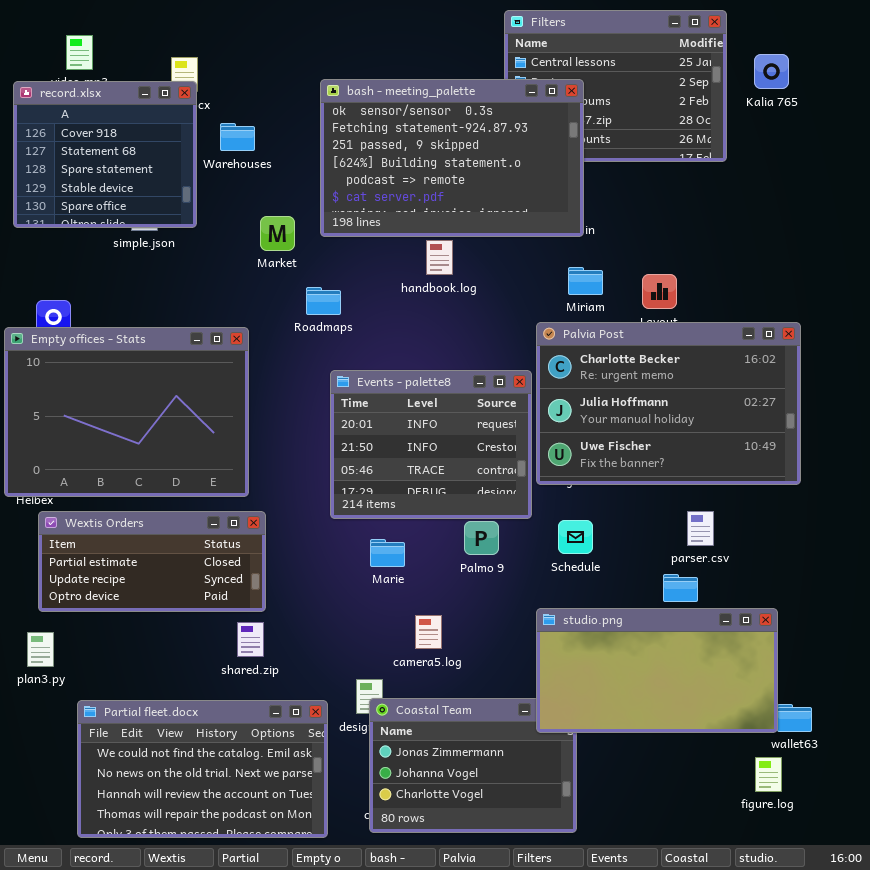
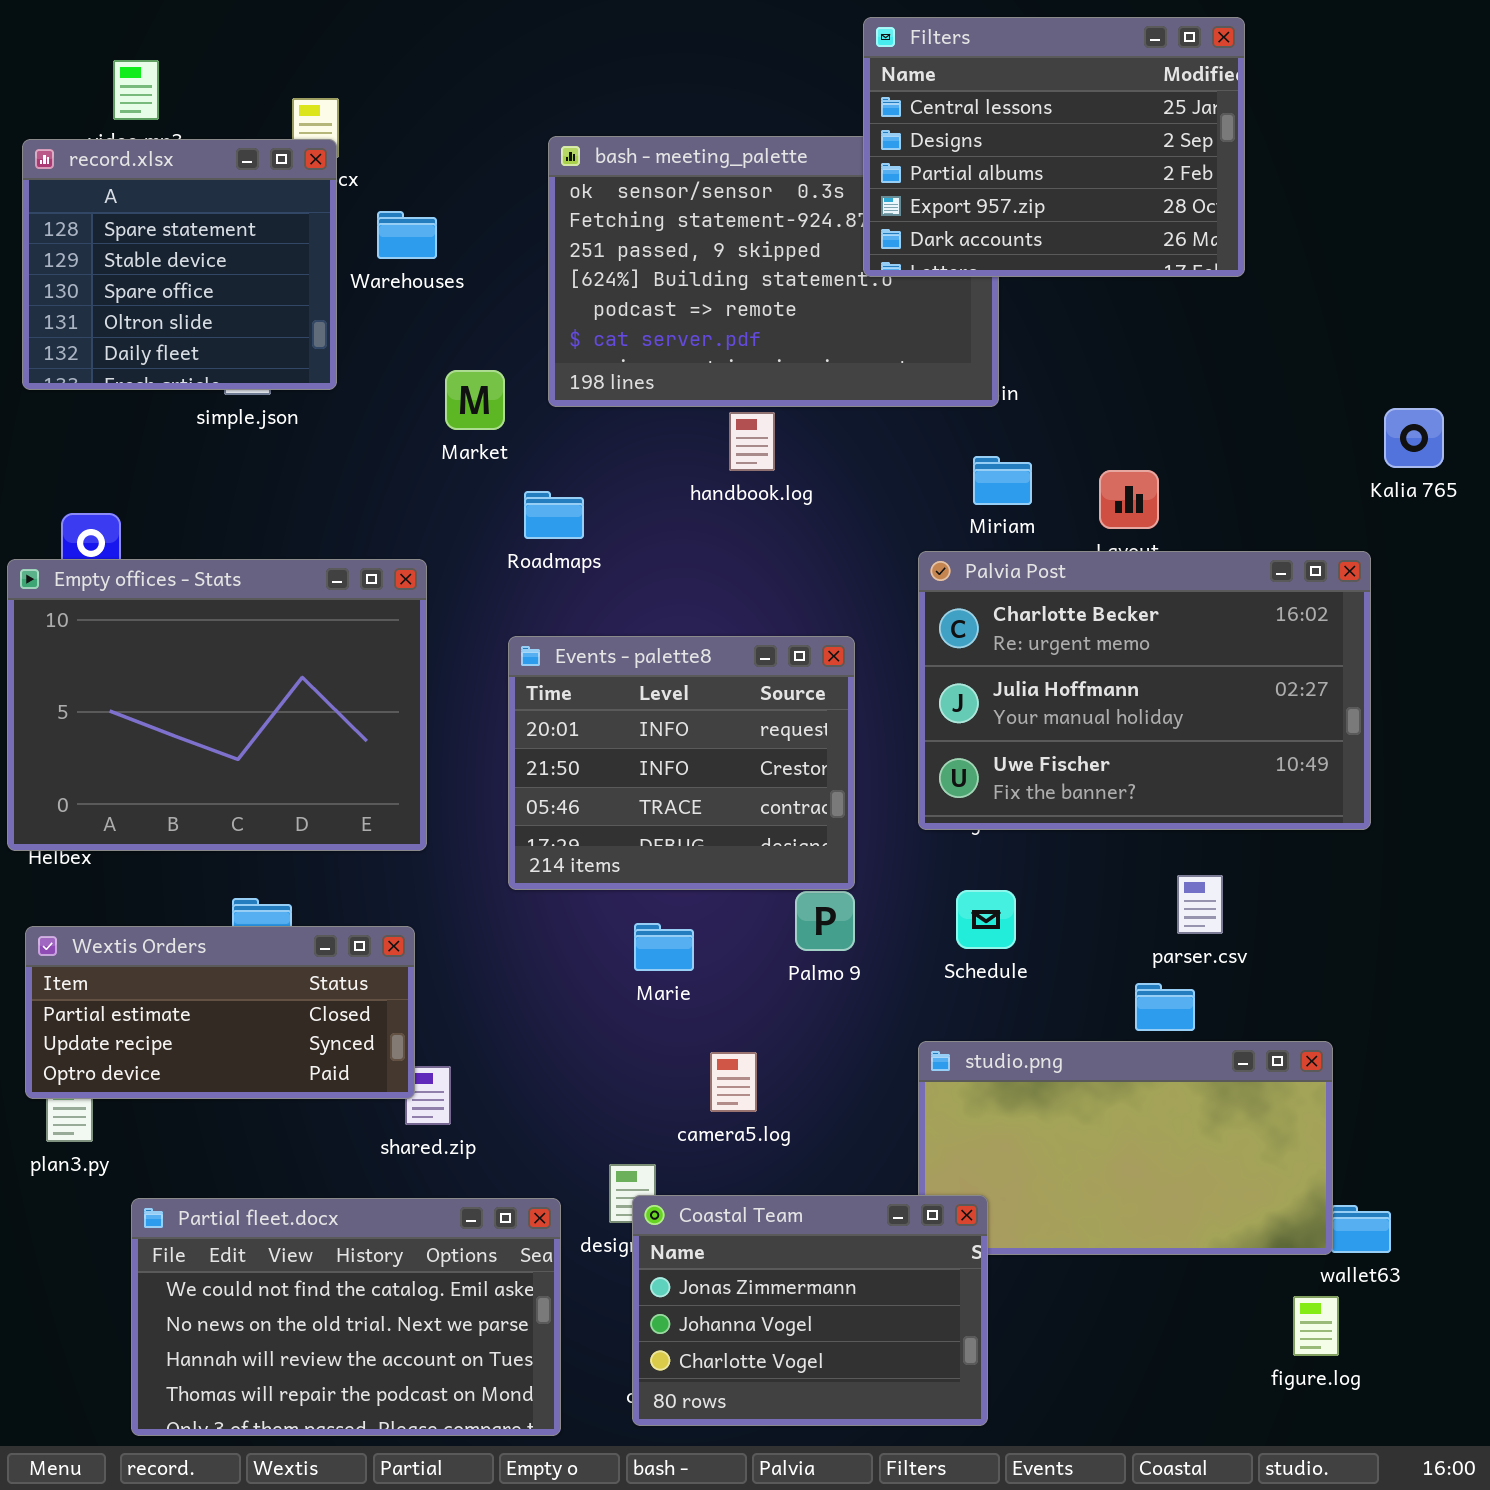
Filters: [504,10,727,162] -> [863,17,1245,277], raised
Kalia 765: [754,54,789,89] -> [1384,408,1444,468], moved
record.xlsx: [13,81,197,228] -> [22,139,337,390], scrolled down 2 rows
Events - palette8: [330,370,532,519] -> [508,636,855,890], moved
Wextis Orders: [38,511,266,612] -> [25,926,415,1099], moved
Coastal Team: [369,698,577,833] -> [632,1195,988,1426], raised

